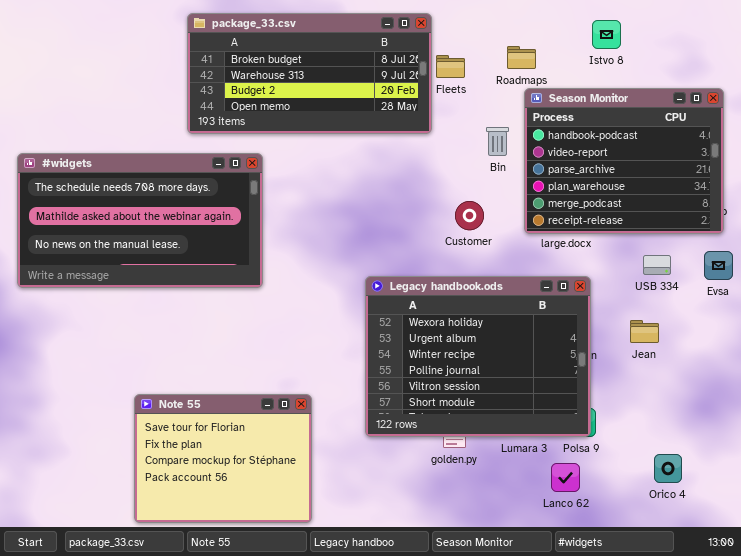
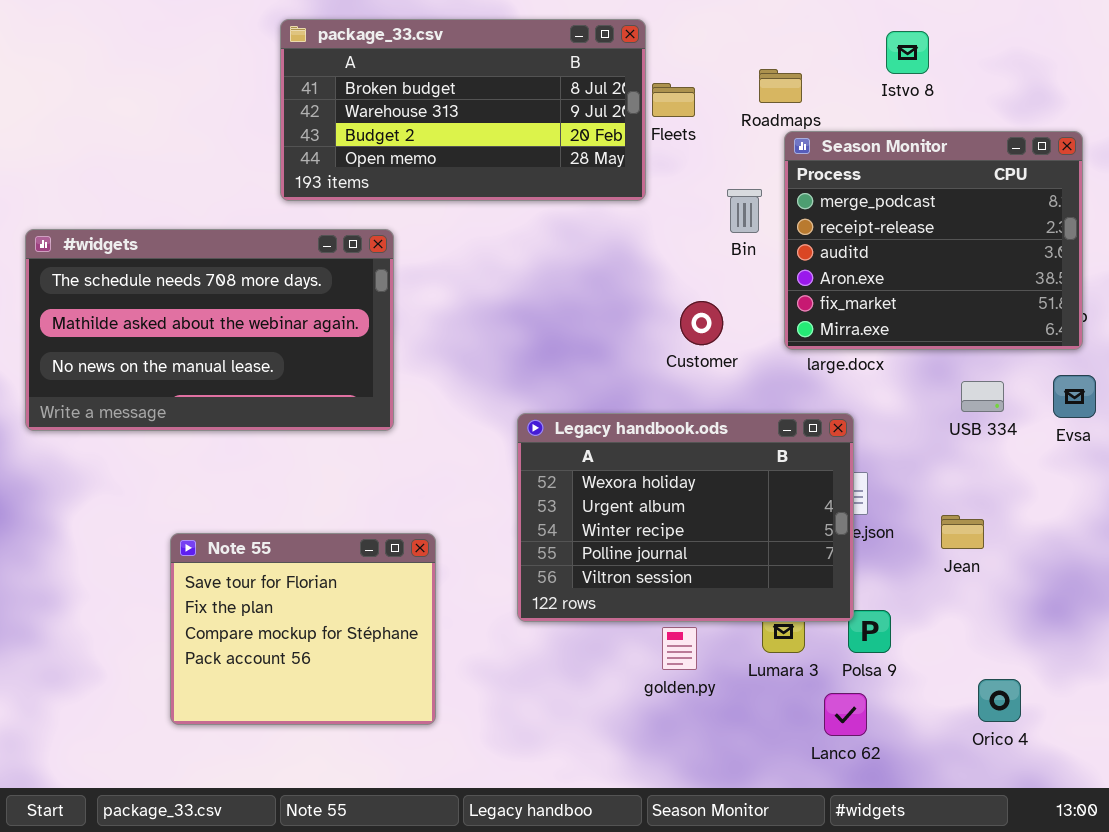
Season Monitor: [524,88,724,234] -> [784,131,1083,350], scrolled down 4 rows
Legacy handbook.ods: [365,276,591,437] -> [517,413,854,622], moved, resized
Jean: [630,320,659,343] -> [941,515,984,549], moved
Note 55: [134,394,312,523] -> [170,533,436,725], moved

